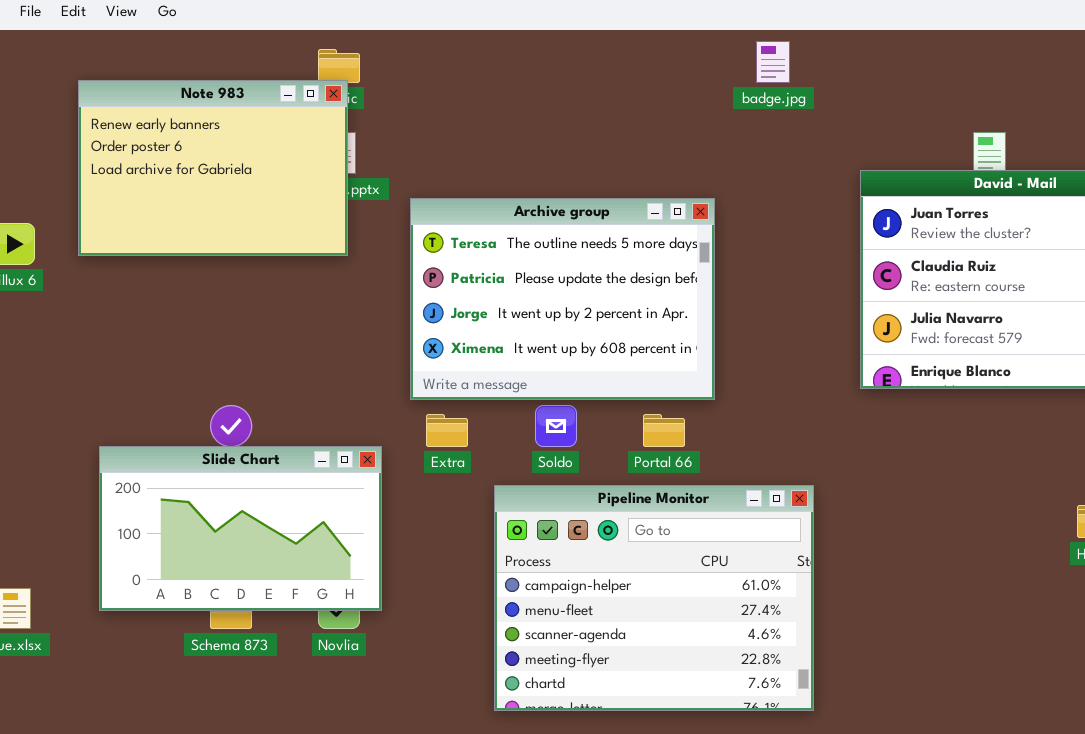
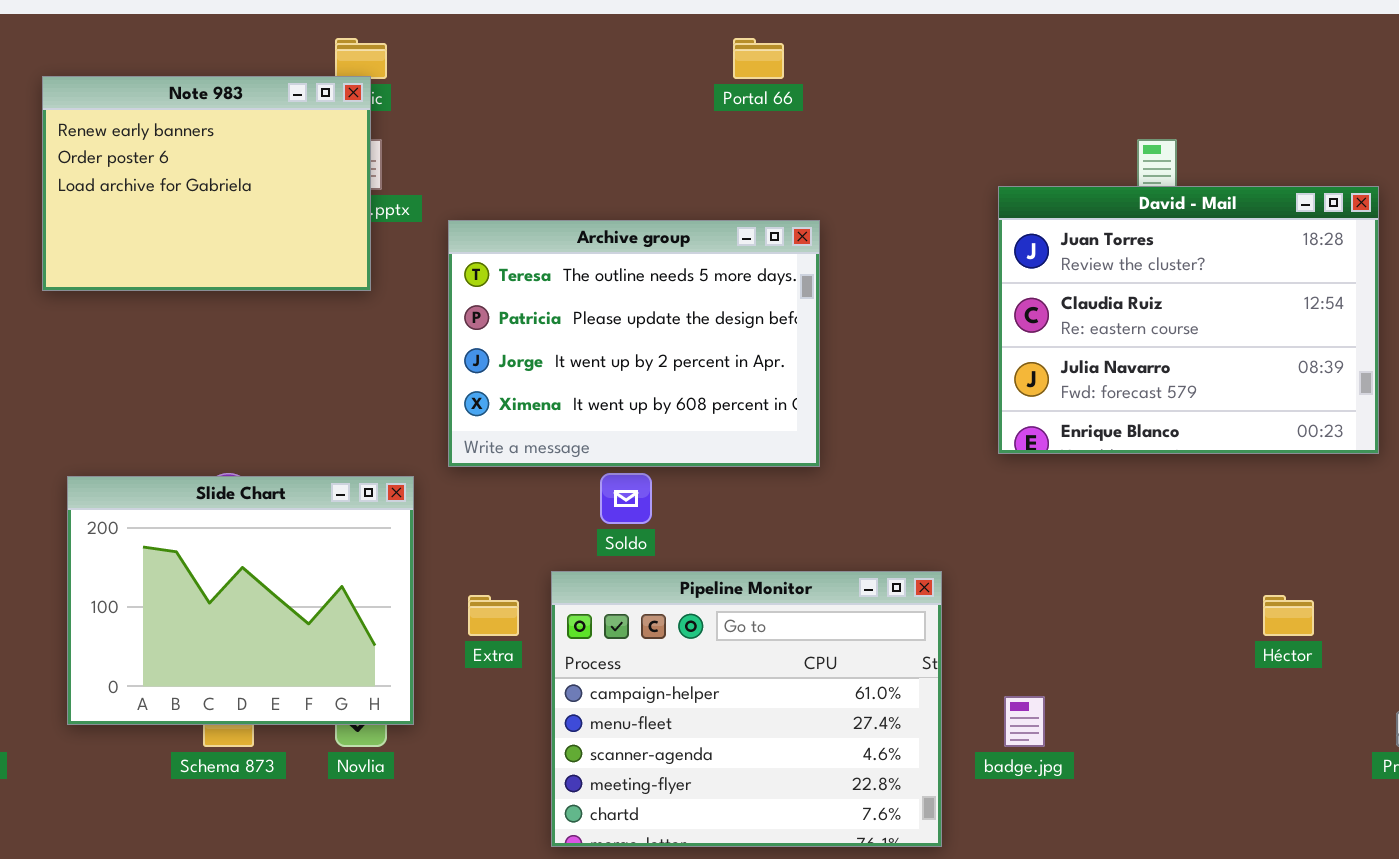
badge.jpg: [756,41,790,83] -> [1004,696,1045,747], moved
Extra: [426,414,468,447] -> [468,595,519,636], moved
Portal 66: [643,414,685,447] -> [733,38,784,79], moved
Slide Chart: [99,446,382,611] -> [67,476,414,725], resized

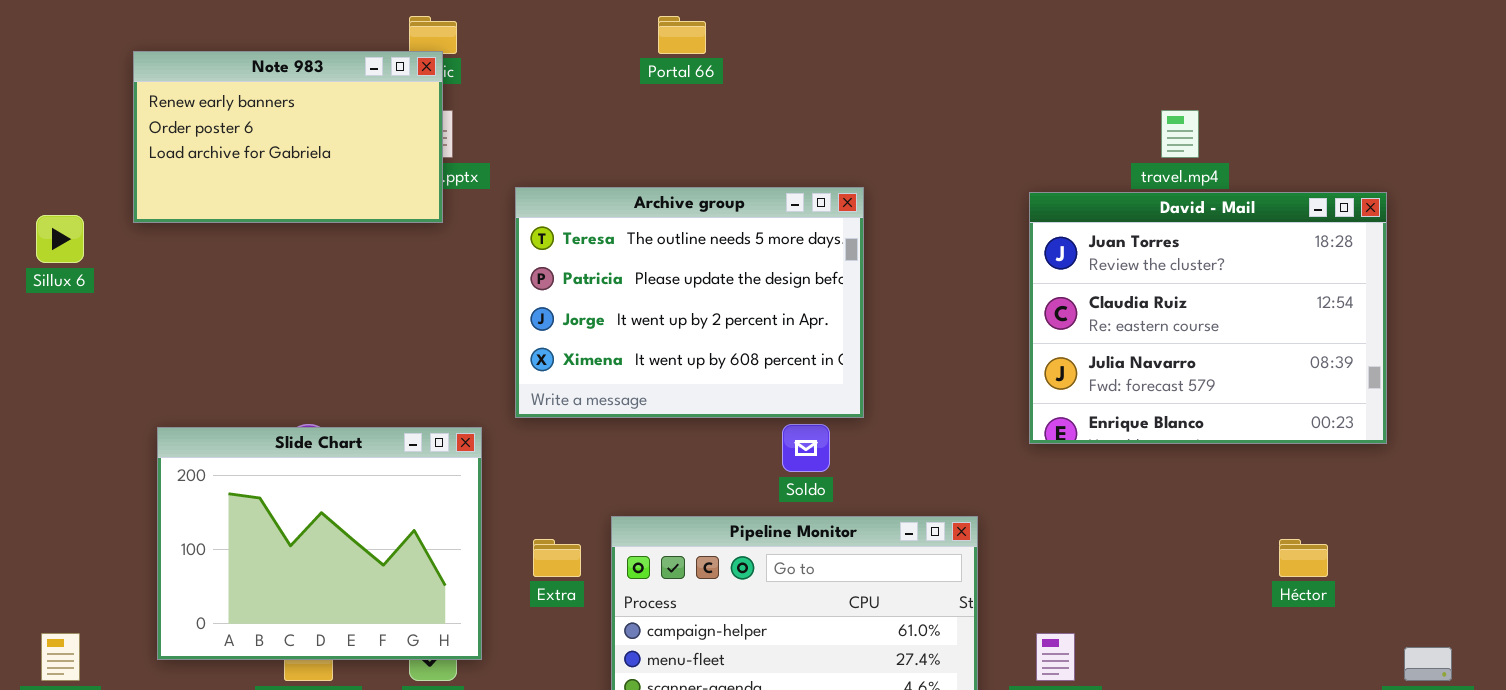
Portal 66: [733,38,784,79] -> [658,16,706,54], moved
Note 983: [42,76,371,291] -> [133,51,443,223], resized
David - Mail: [998,186,1379,454] -> [1029,192,1387,444], moved
Soldo: [600,473,652,524] -> [782,424,830,472], moved

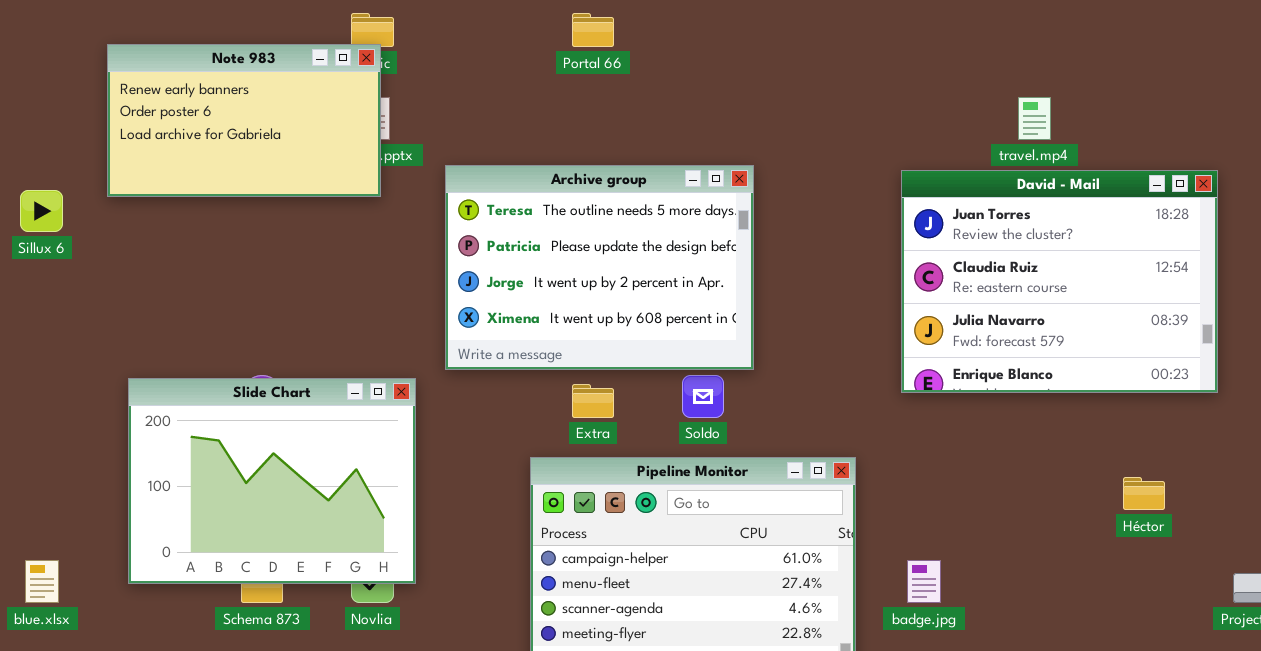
Extra: [533,539,581,577] -> [572,384,614,418], moved

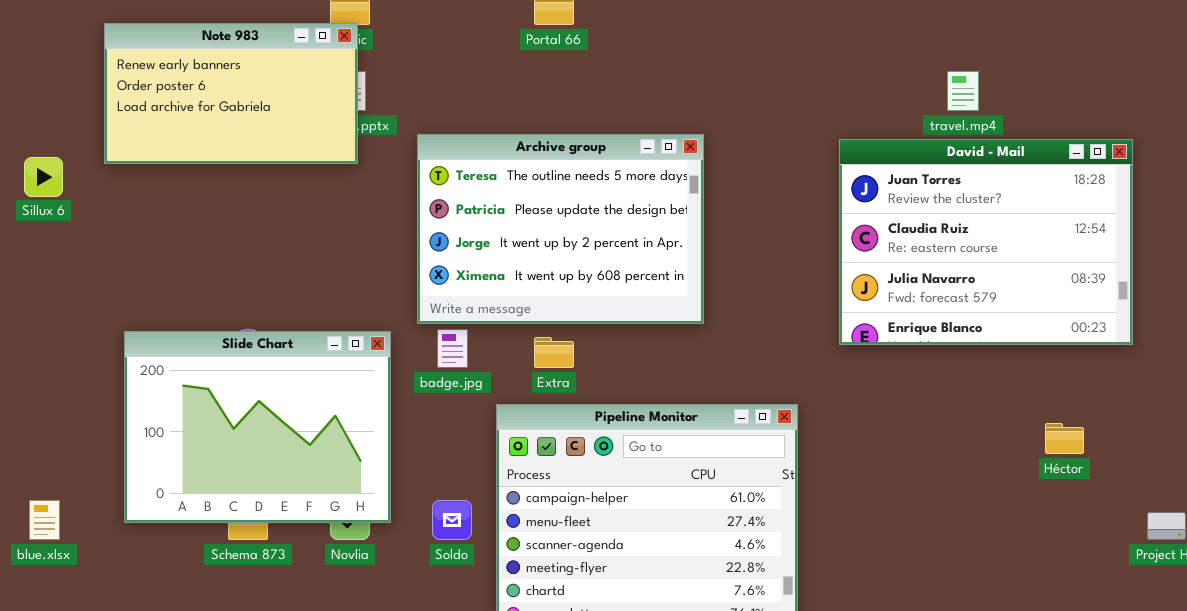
Soldo: [682,375,724,418] -> [432,500,472,540], moved
badge.jpg: [907,560,941,603] -> [437,329,468,368], moved

